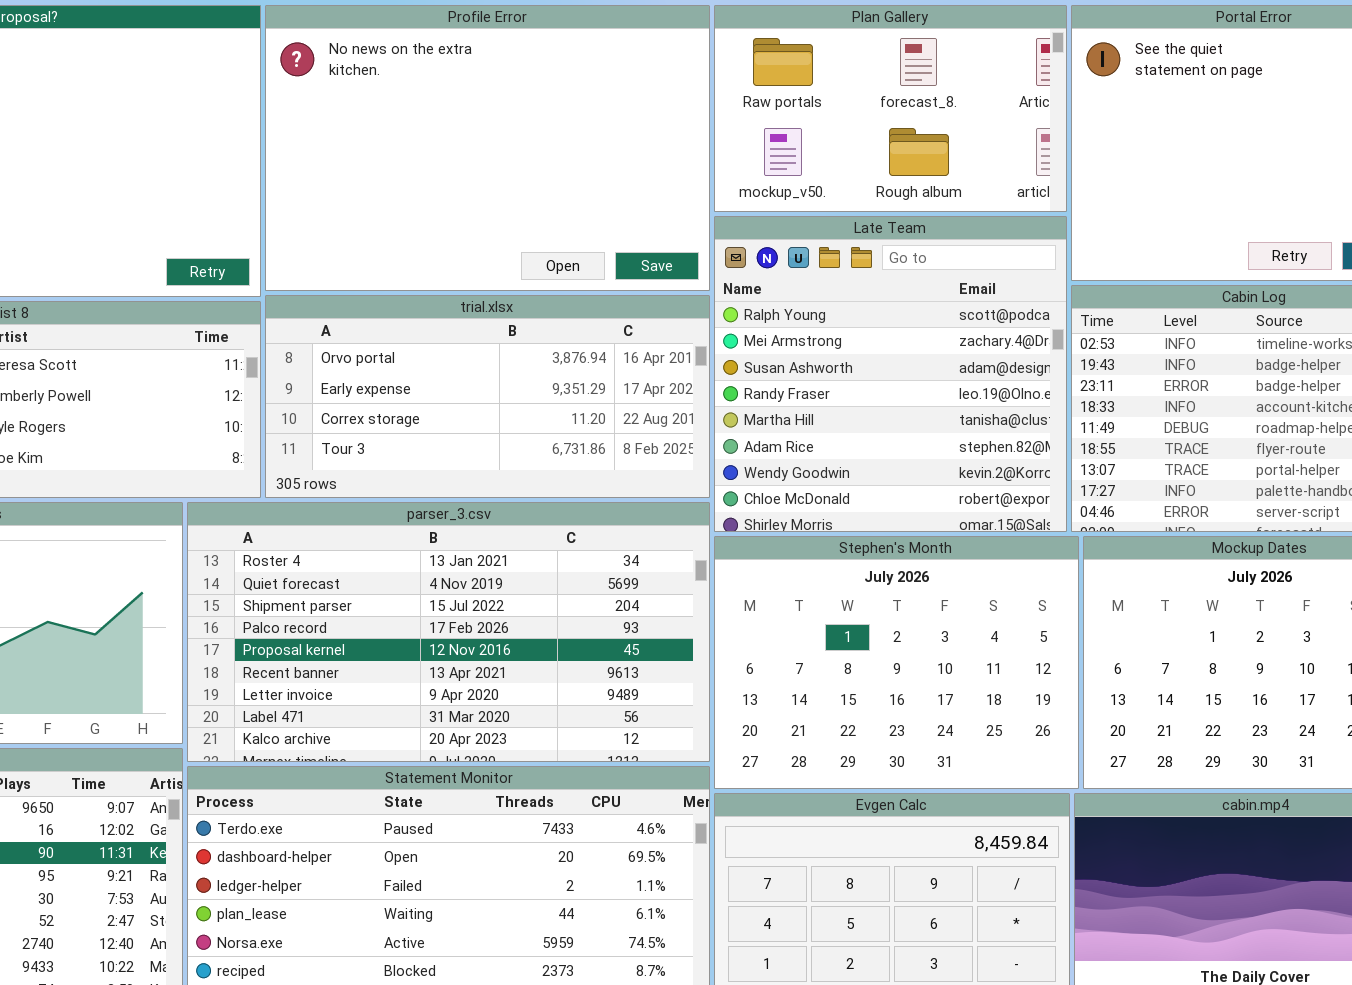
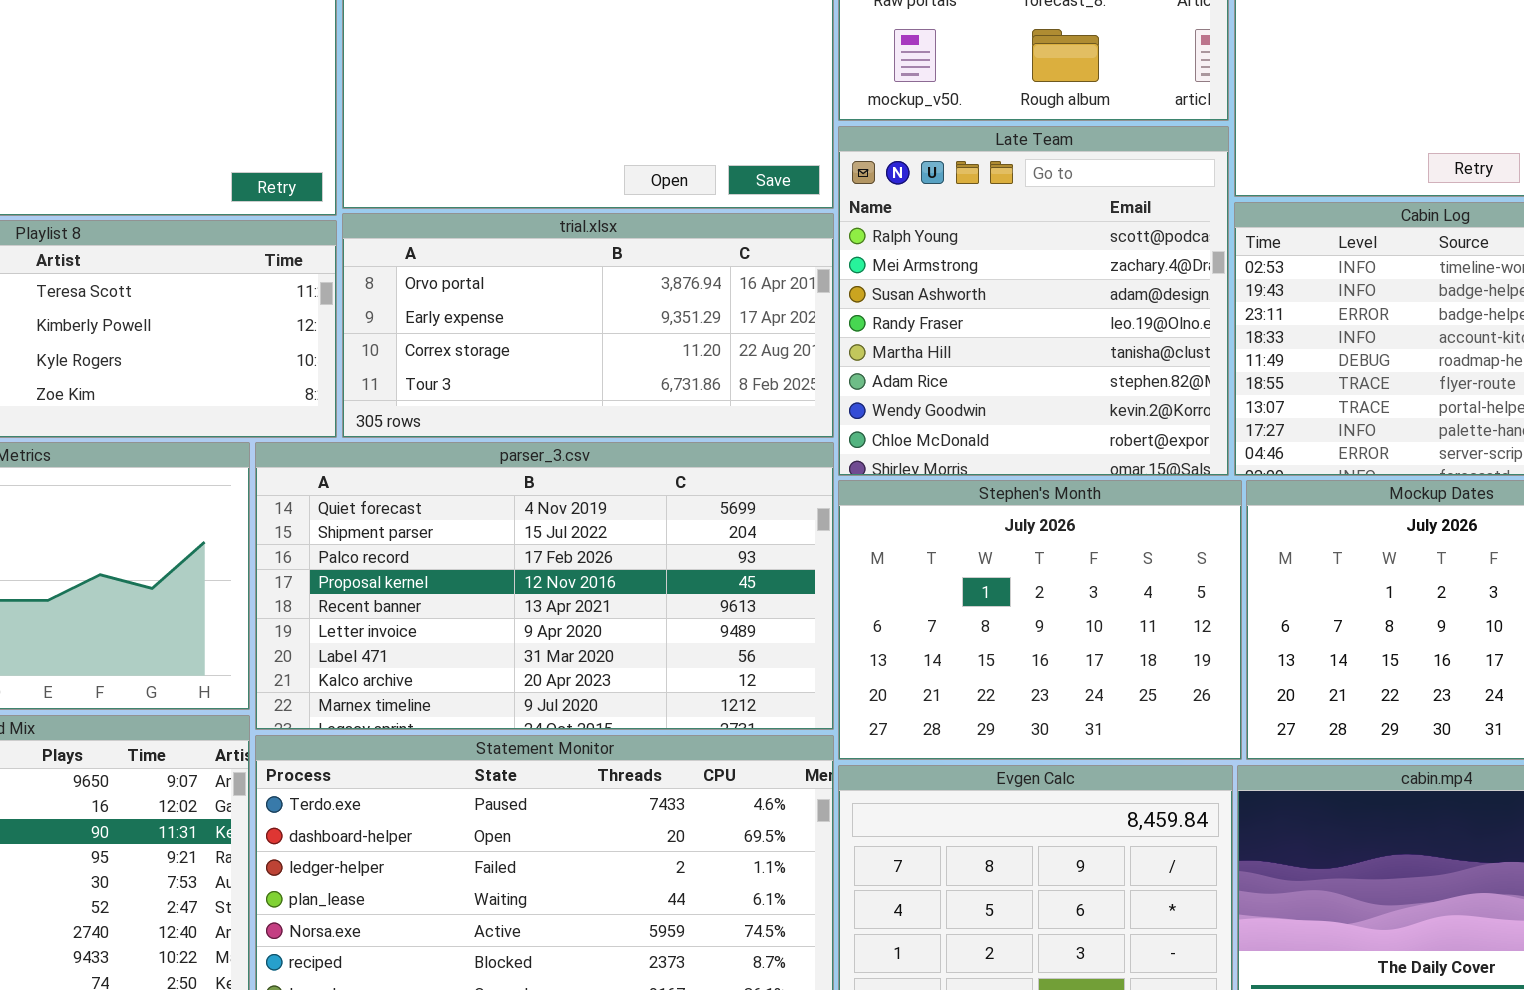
parser_3.csv: [187,502,710,762] -> [255,442,834,730], scrolled down 1 row

